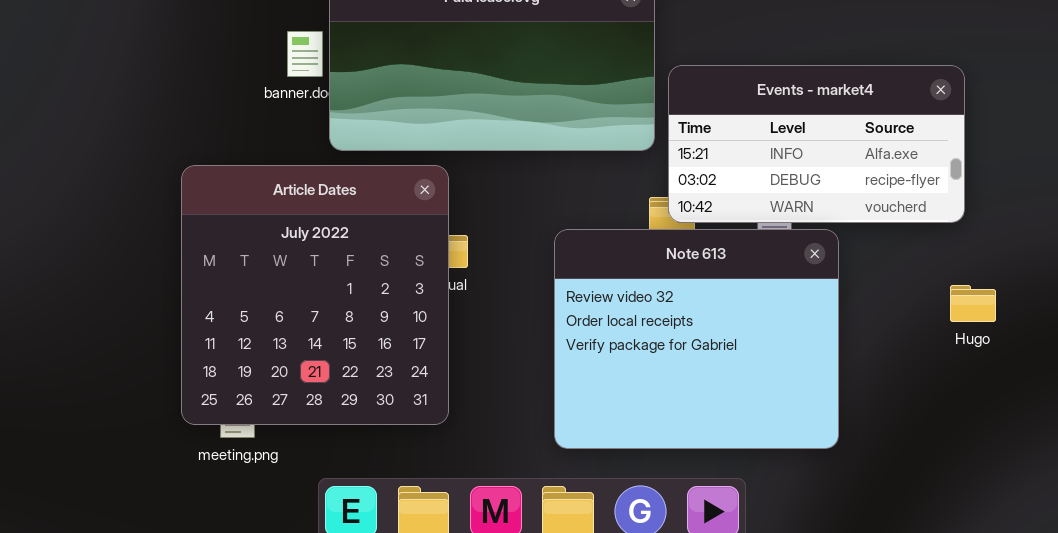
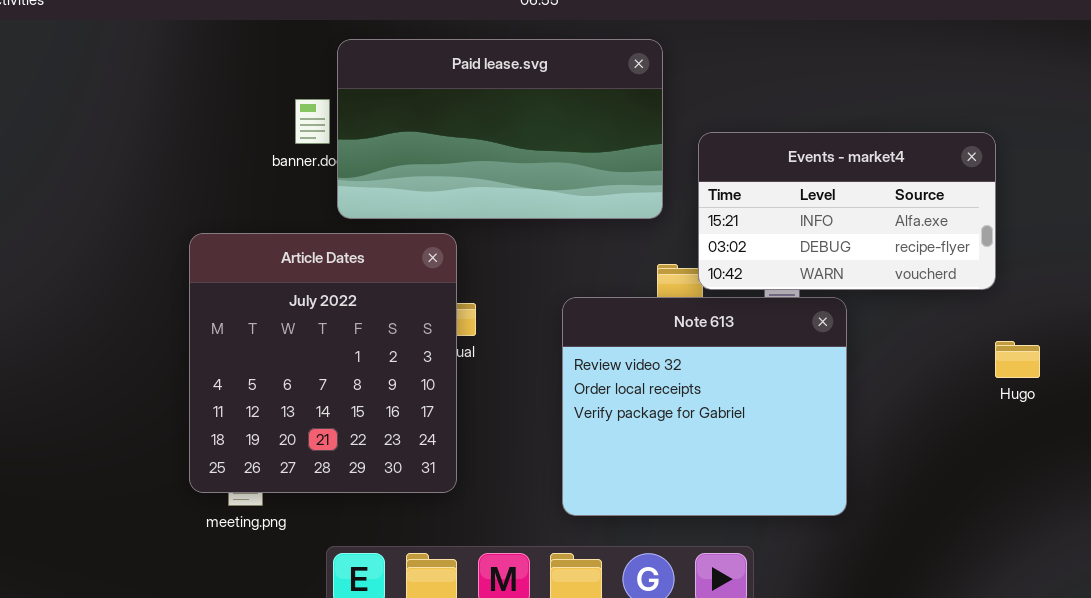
Events - market4: [668,65,965,223] -> [698,132,996,290], moved
Hugo: [950,285,996,322] -> [995,341,1040,378], moved

